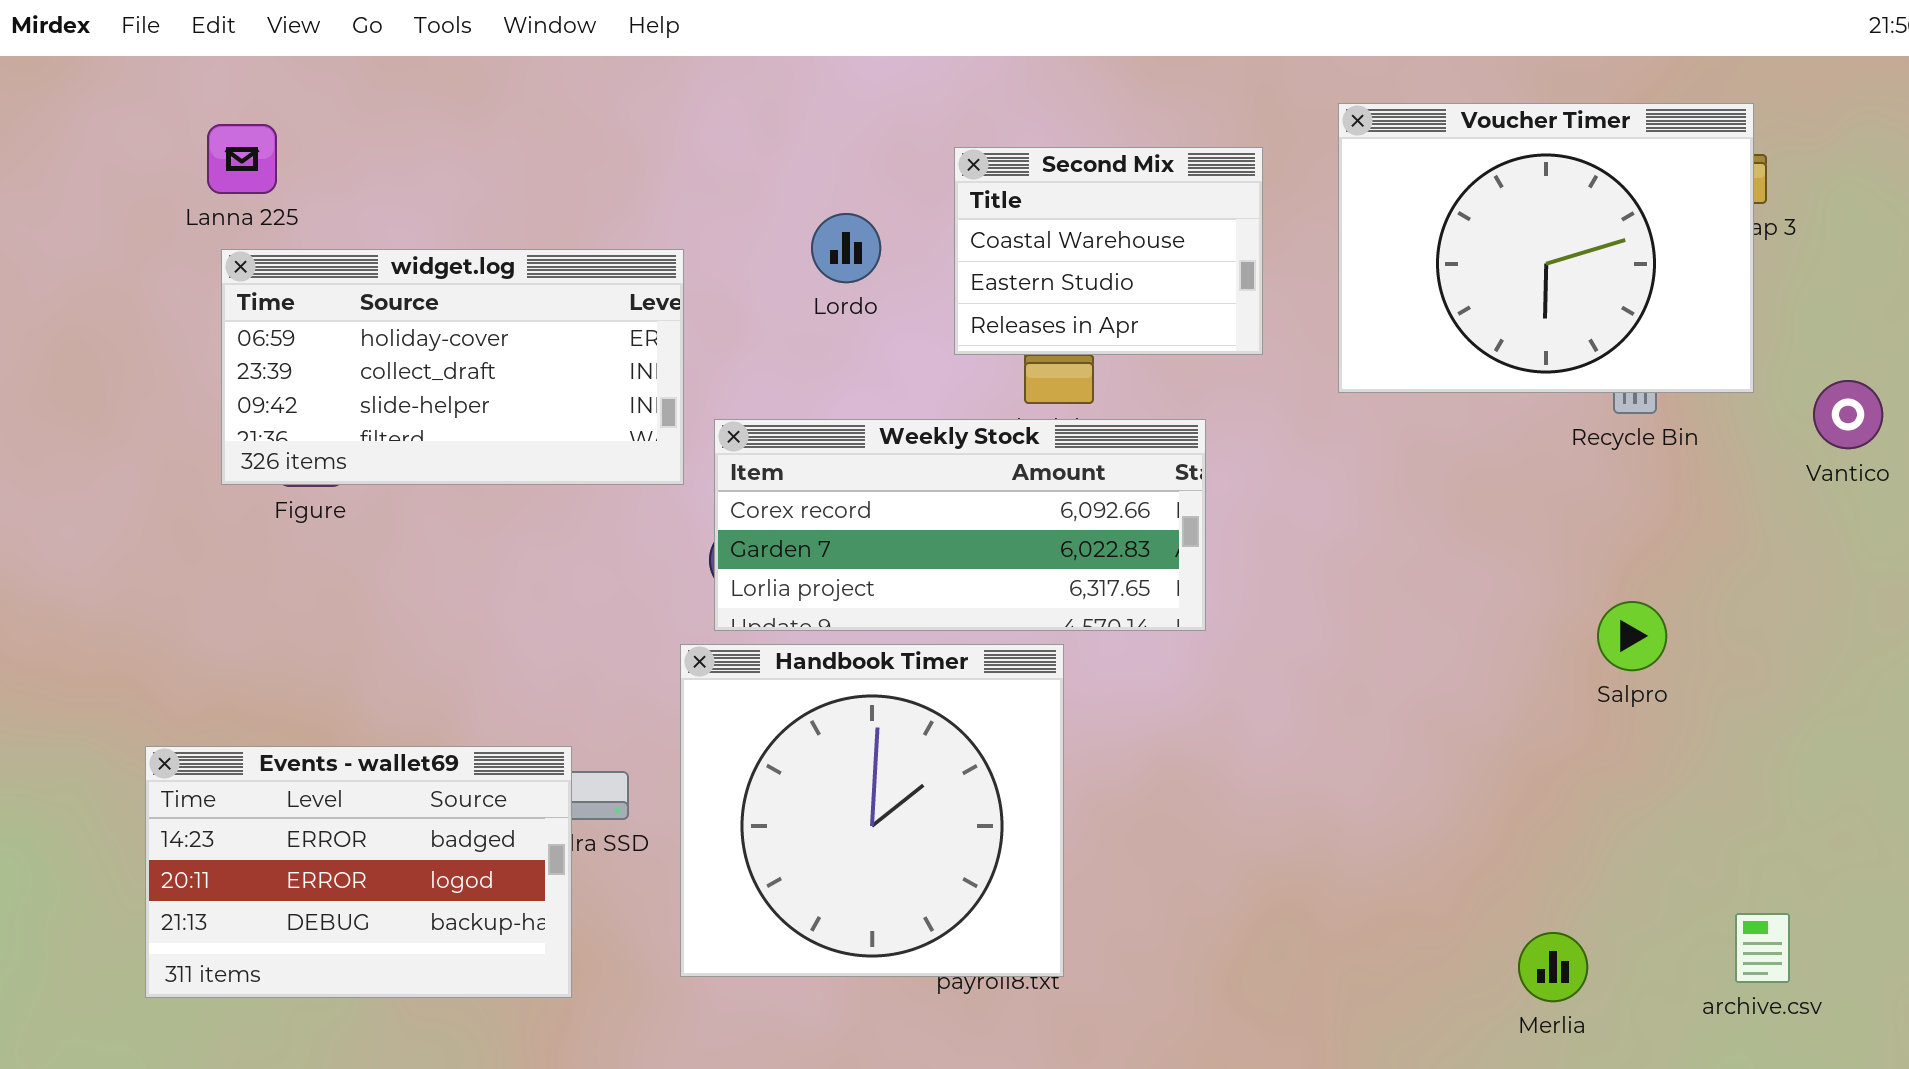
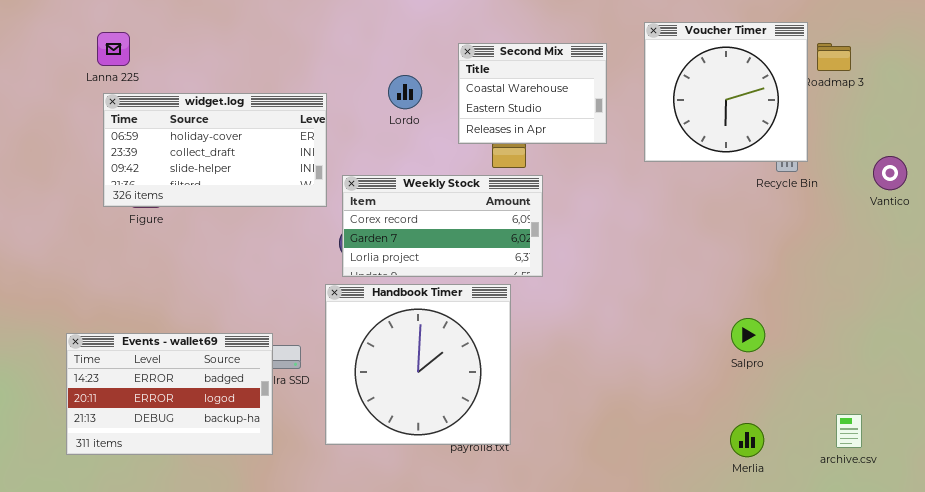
Voucher Timer: [1338,103,1754,393] -> [644,22,808,162], resized
Weekly Stock: [714,419,1206,631] -> [342,175,543,277], resized
Salpro: [1597,601,1667,671] -> [731,318,765,352], moved

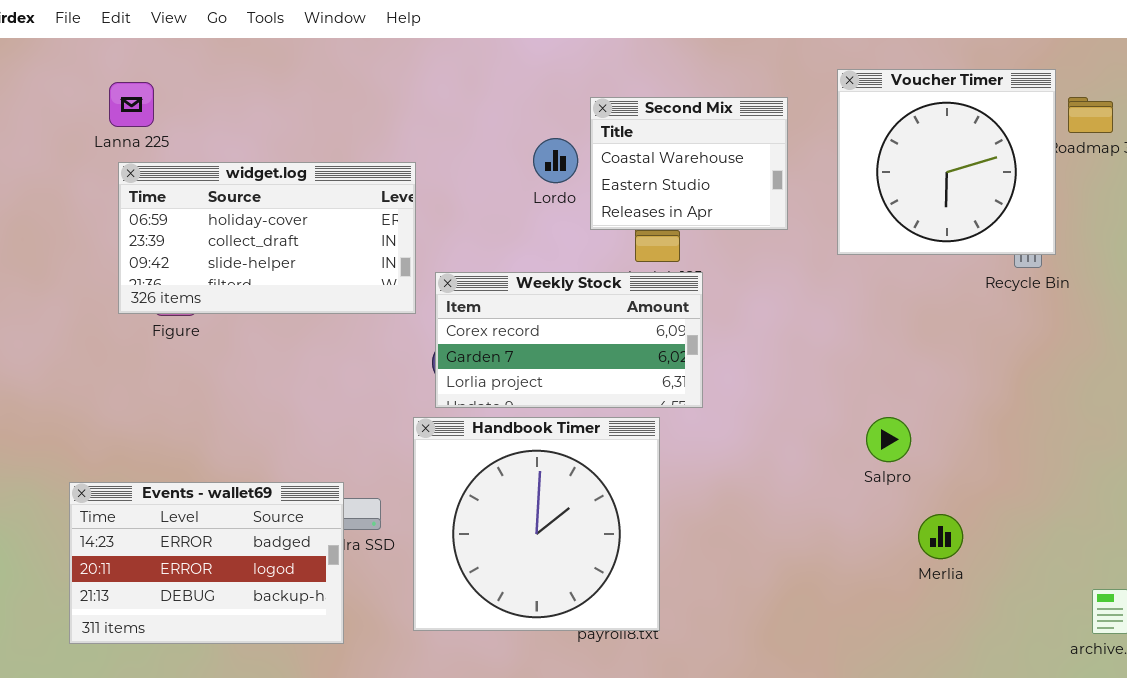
Lordo: [388,75,422,109] -> [533,138,578,183], moved
Salpro: [731,318,765,352] -> [866,417,911,462], moved
Merlia: [730,423,764,457] -> [918,514,963,559], moved

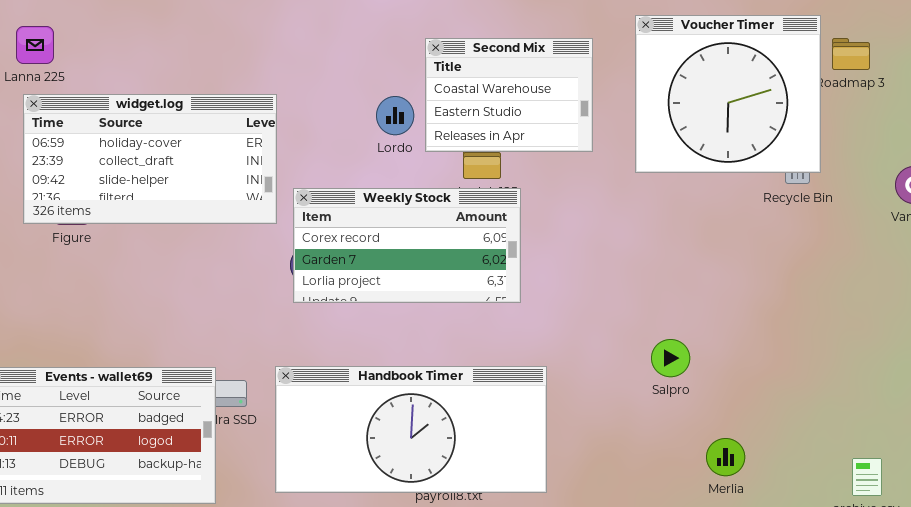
Lordo: [533,138,578,183] -> [376,96,414,135], moved
Handbook Timer: [413,417,660,631] -> [275,366,547,493], resized
Salpro: [866,417,911,462] -> [651,339,690,377], moved
Merlia: [918,514,963,559] -> [706,438,745,476], moved

